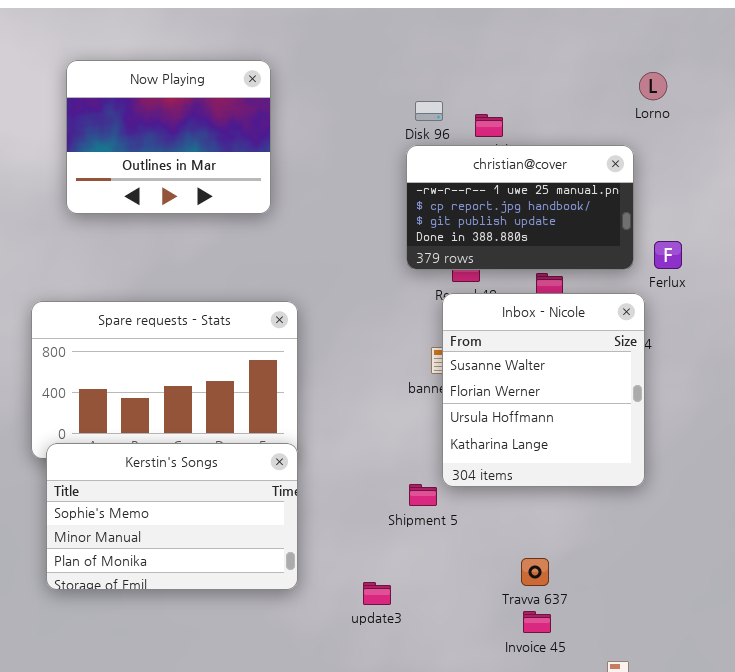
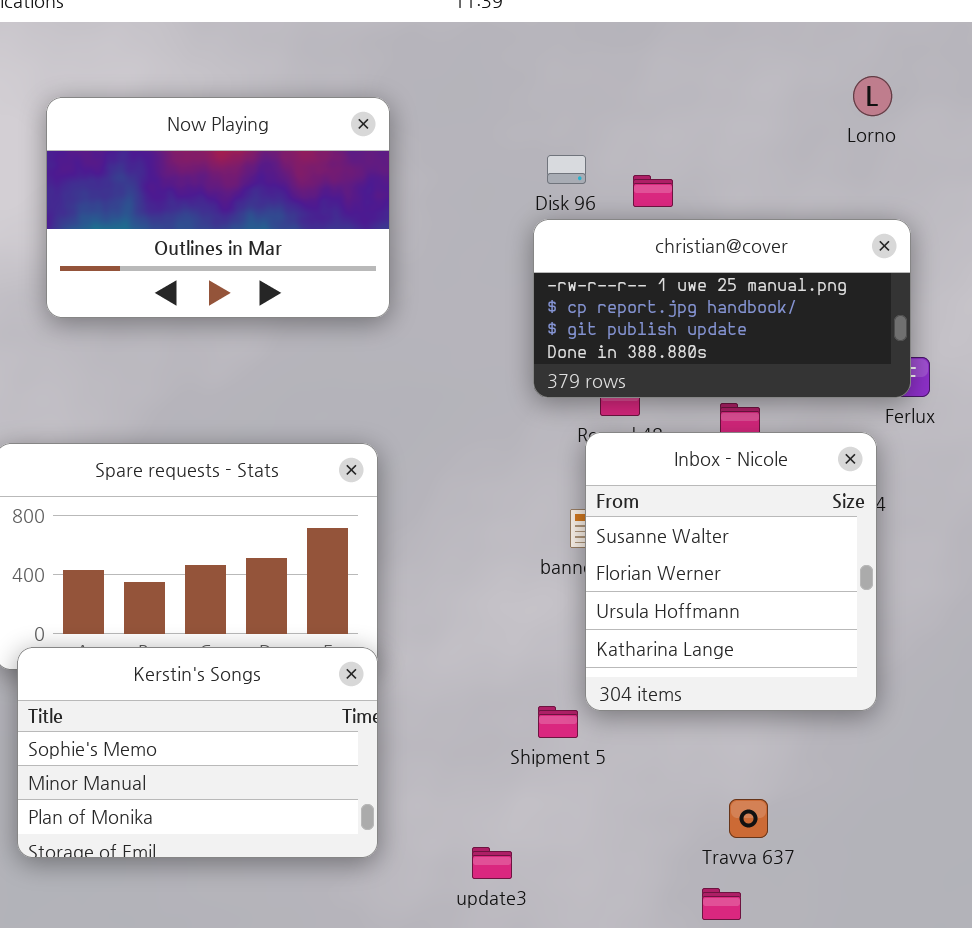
Now Playing: [66,60,271,214] -> [46,97,390,318], resized
Lorno: [639,72,667,100] -> [853,76,892,116], moved
christian@cover: [406,145,634,270] -> [533,219,911,398], resized
Travva 637: [521,558,549,586] -> [729,799,768,838], moved

